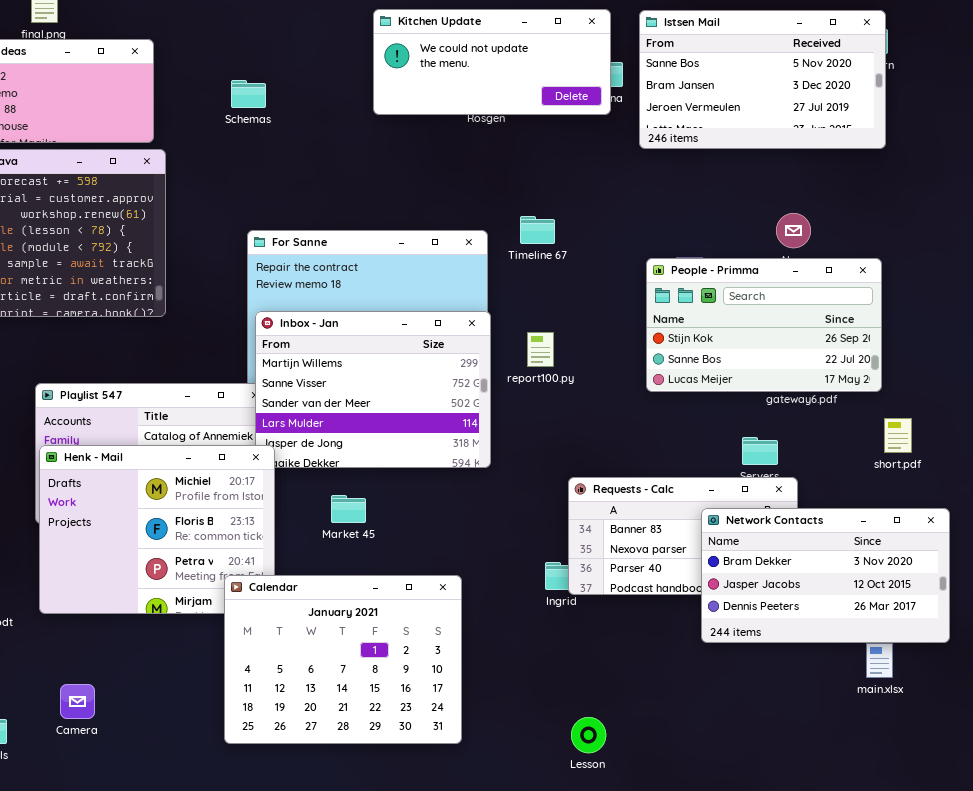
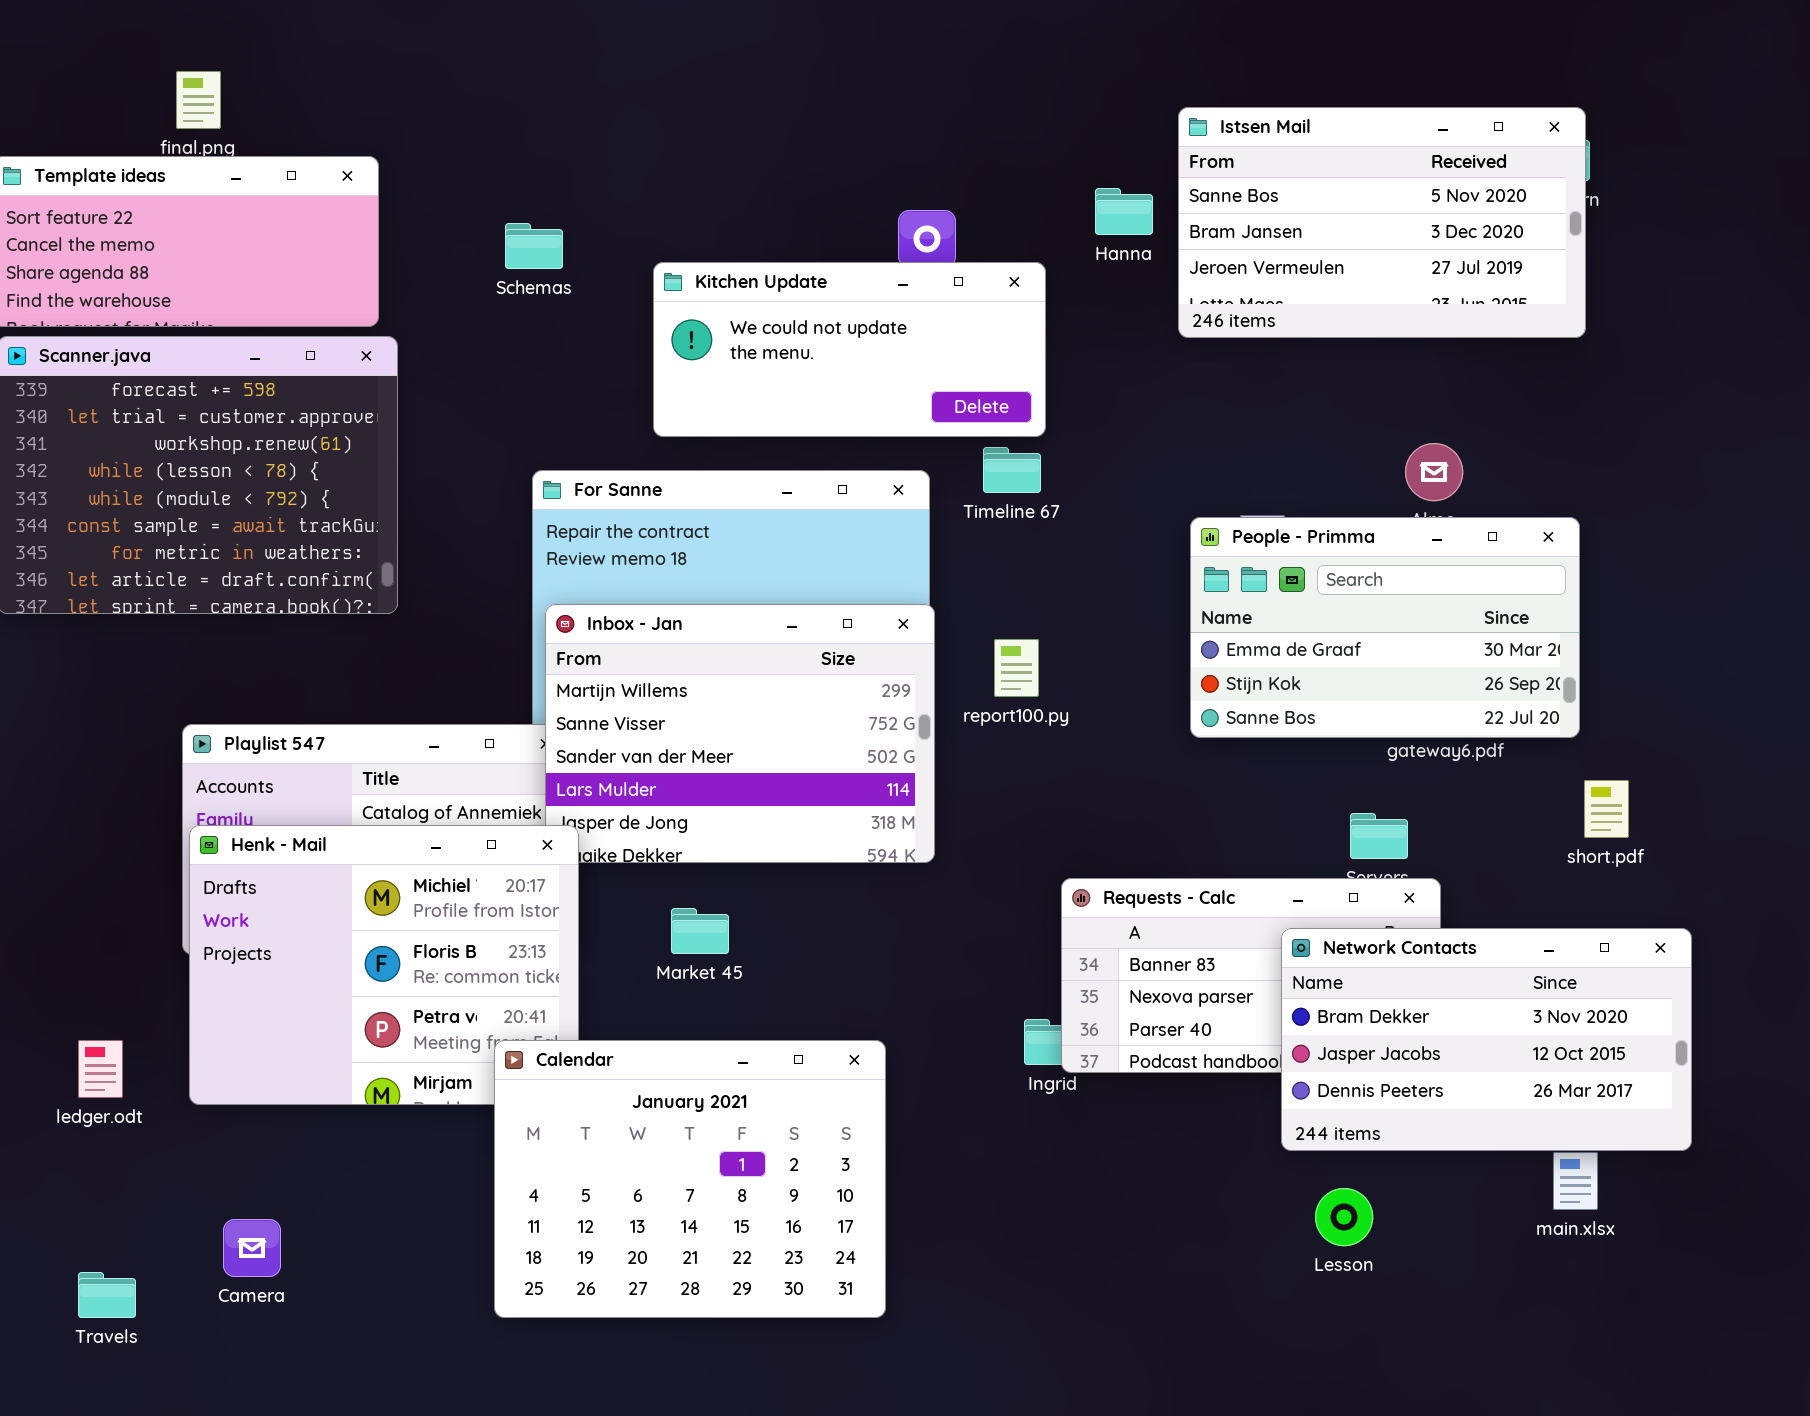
Kitchen Update: [373,9,611,115] -> [653,262,1046,437], moved
People - Primma: [646,258,882,392] -> [1190,517,1580,738], scrolled up 1 row
Lesson: [571,717,606,753] -> [1315,1188,1373,1246], moved

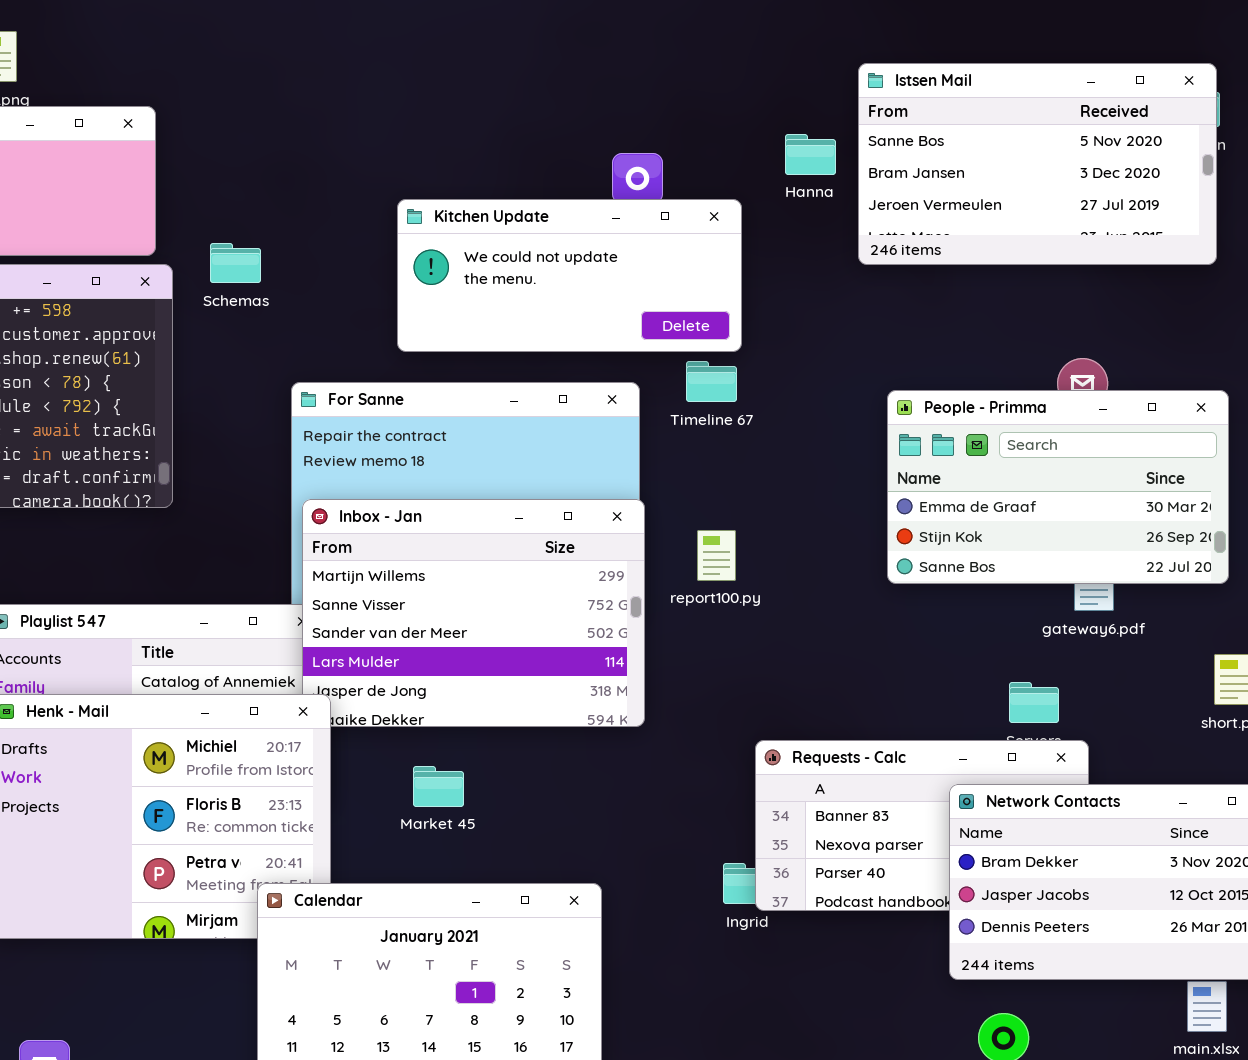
Schemas: [505,223,563,269] -> [210,243,261,283], moved
People - Primma: [1190,517,1580,738] -> [887,390,1229,584], moved

